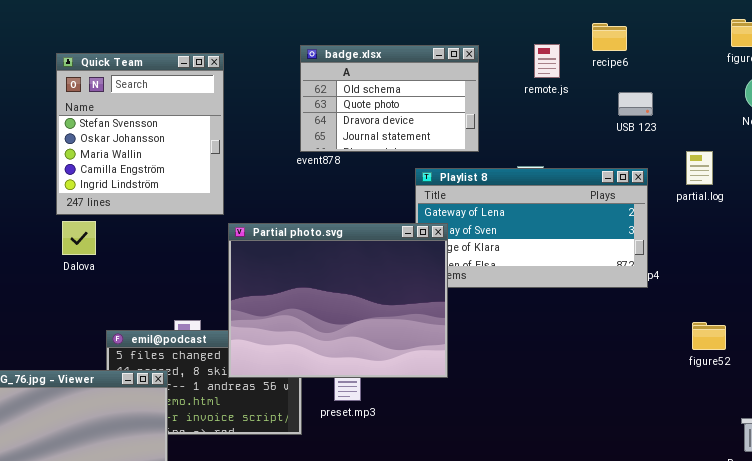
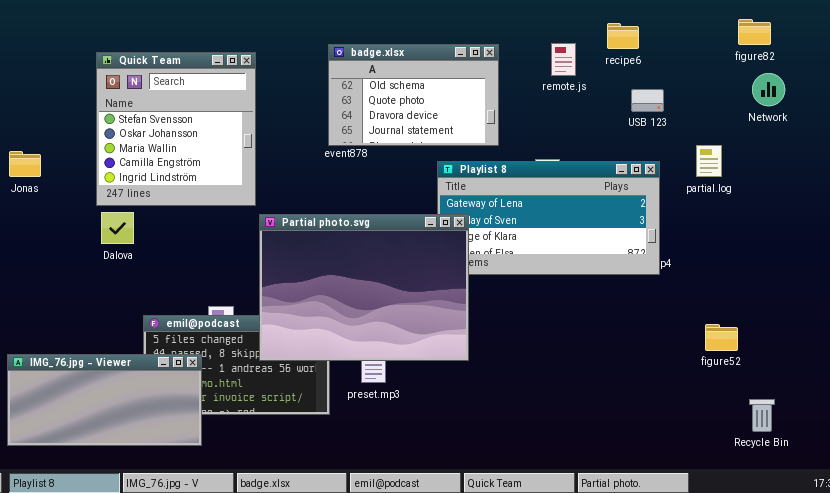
figure52: [692,322,726,350] -> [705,324,738,351], moved

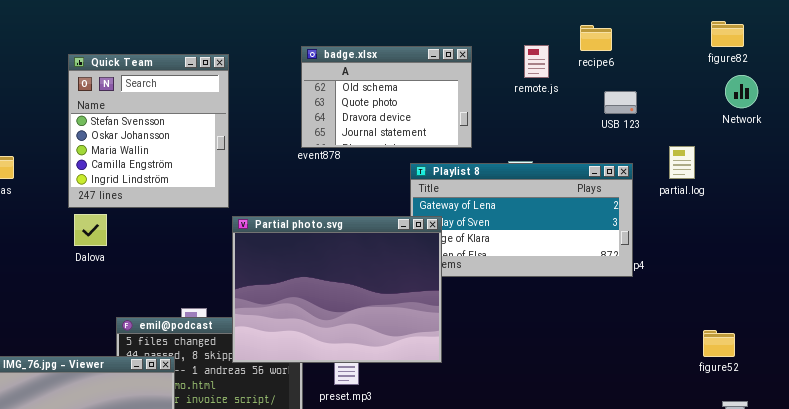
figure52: [705,324,738,351] -> [703,330,735,357], moved

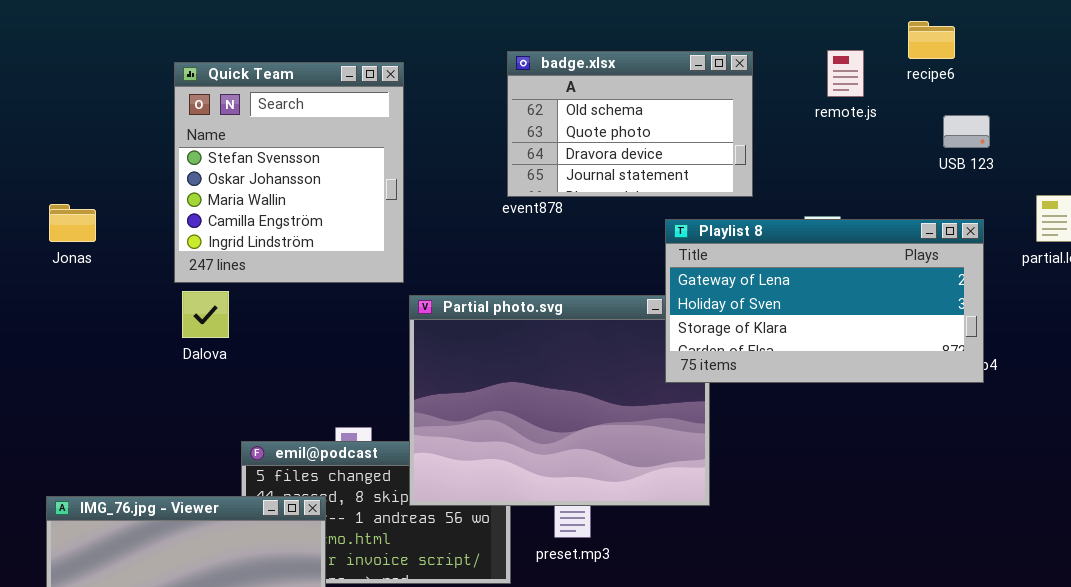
Playlist 8: [410,163,633,277] -> [665,219,984,383], raised

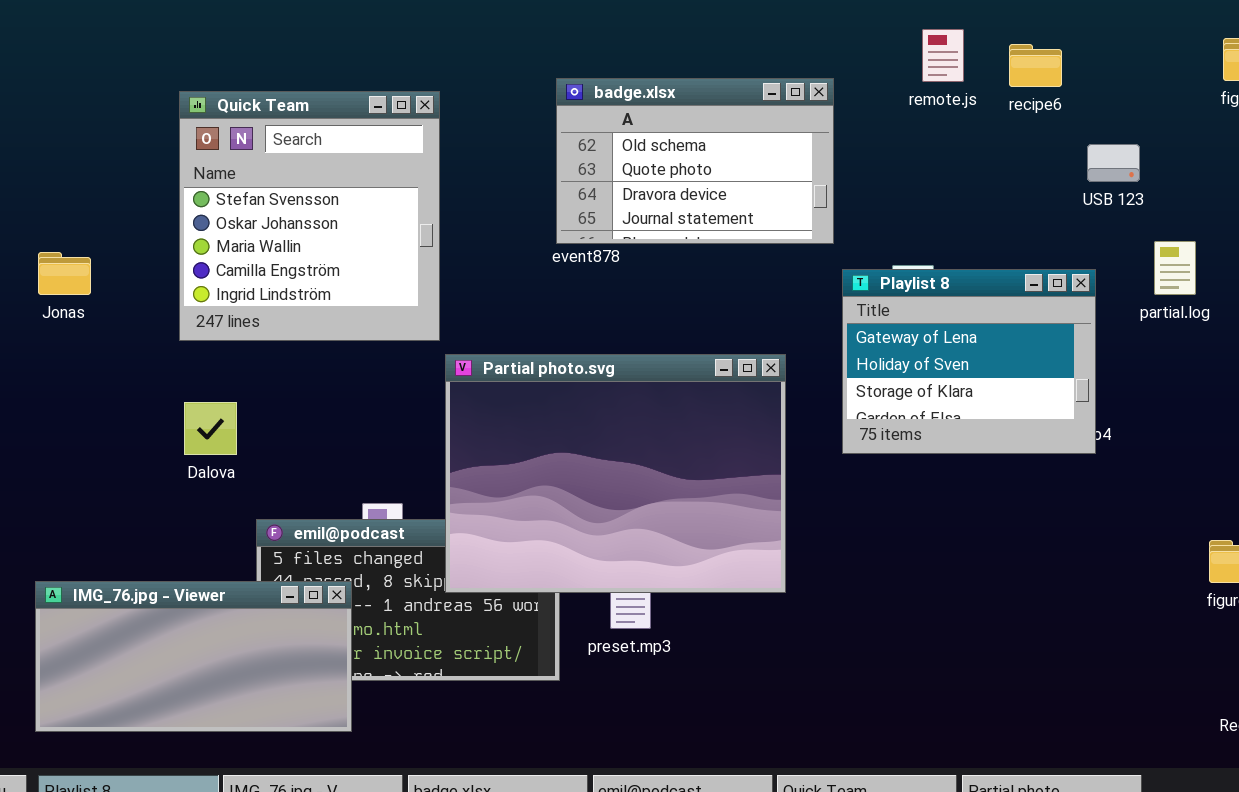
remote.js: [827,50,864,97] -> [922,29,964,82], moved
USB 123: [943,115,990,148] -> [1087,144,1140,182], moved
Playlist 8: [665,219,984,383] -> [842,269,1096,454], resized
Dalova: [182,291,229,338] -> [184,402,237,455], moved

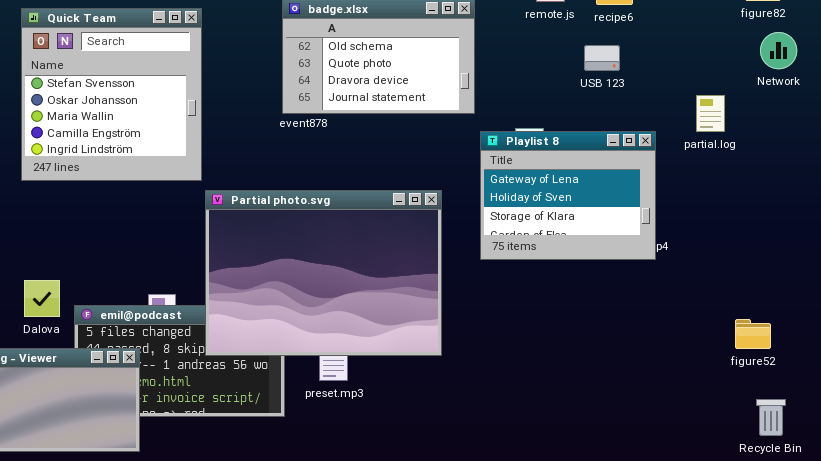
USB 123: [1087,144,1140,182] -> [584,45,620,71], moved
partial.log: [1154,241,1196,295] -> [696,95,725,132], moved
Dalova: [184,402,237,455] -> [24,280,60,317], moved

